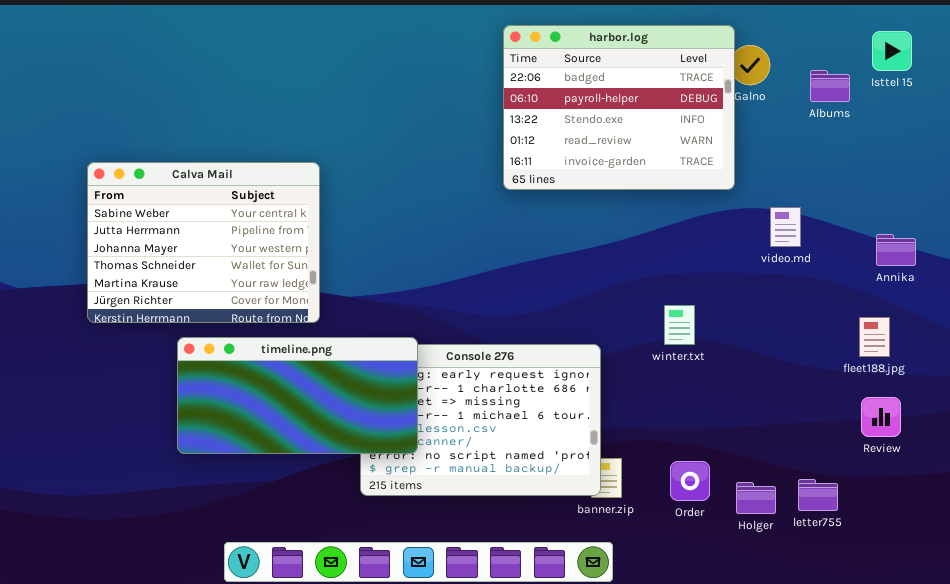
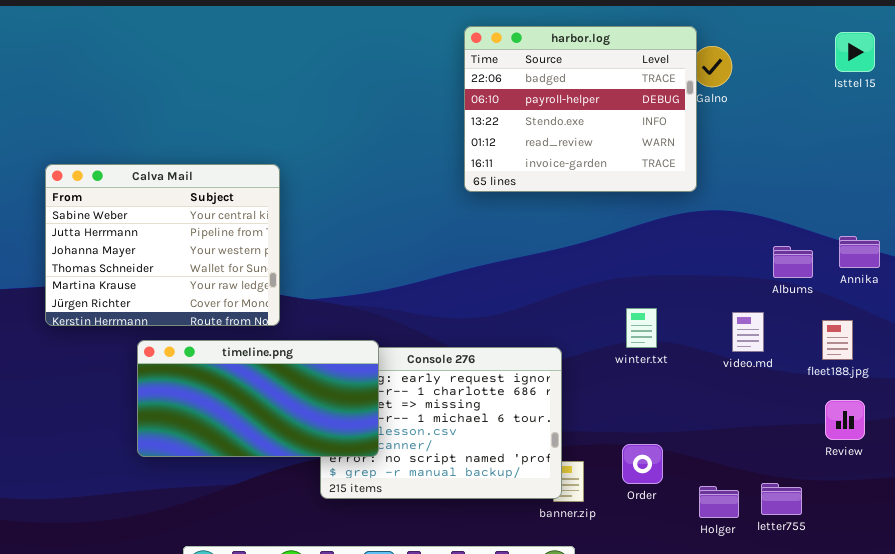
Albums: [810,70,850,102] -> [773,246,813,278], moved
video.md: [770,207,801,247] -> [732,312,764,352], moved
Order: [670,461,710,501] -> [622,444,663,484], moved

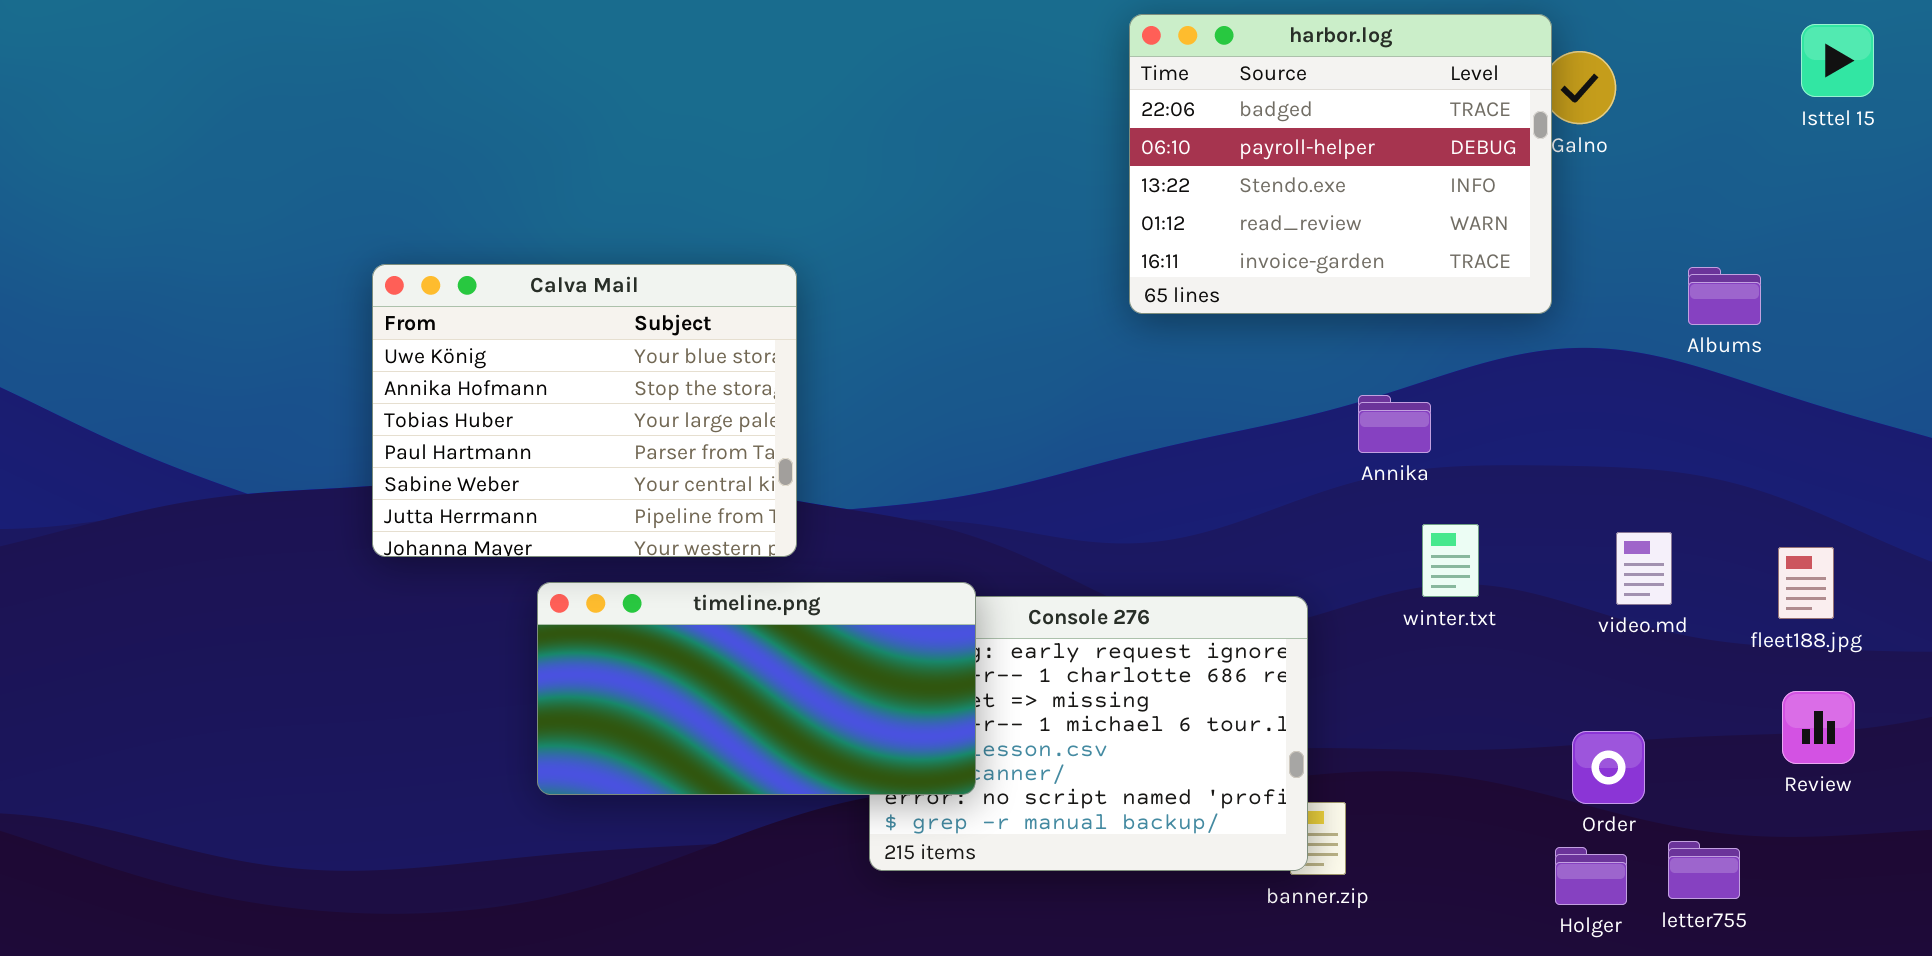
Calva Mail: [45,164,280,326] -> [372,264,797,557], scrolled up 4 rows
Annika: [839,236,880,268] -> [1358,395,1431,453], moved
Albums: [773,246,813,278] -> [1688,267,1761,325], moved
Order: [622,444,663,484] -> [1572,731,1645,804], moved

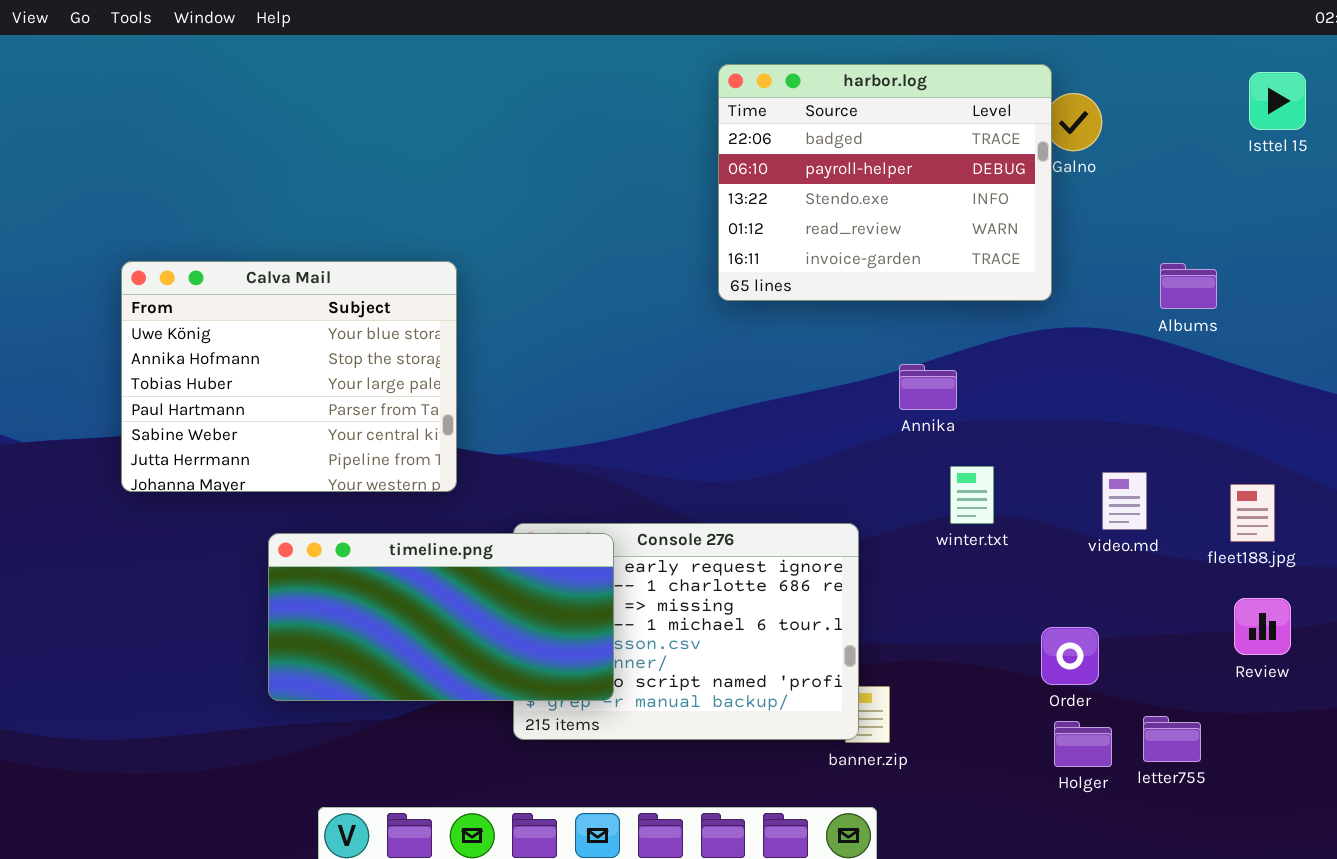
timeline.png: [537,582,976,795] -> [268,533,614,701], moved
Order: [1572,731,1645,804] -> [1041,627,1099,685], moved

